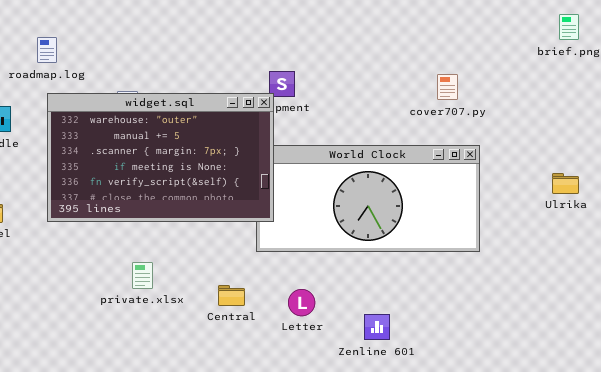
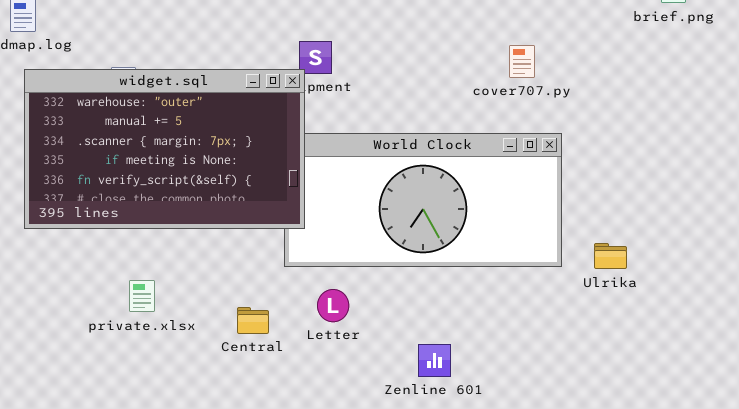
Ulrika: [552,173,579,194] -> [594,243,627,269], moved
Letter: [288,289,315,316] -> [317,289,349,322], moved

